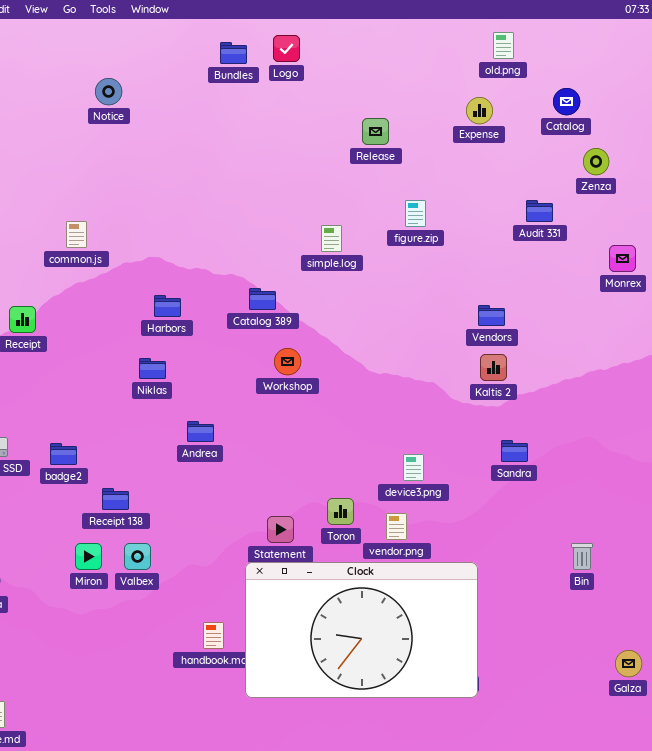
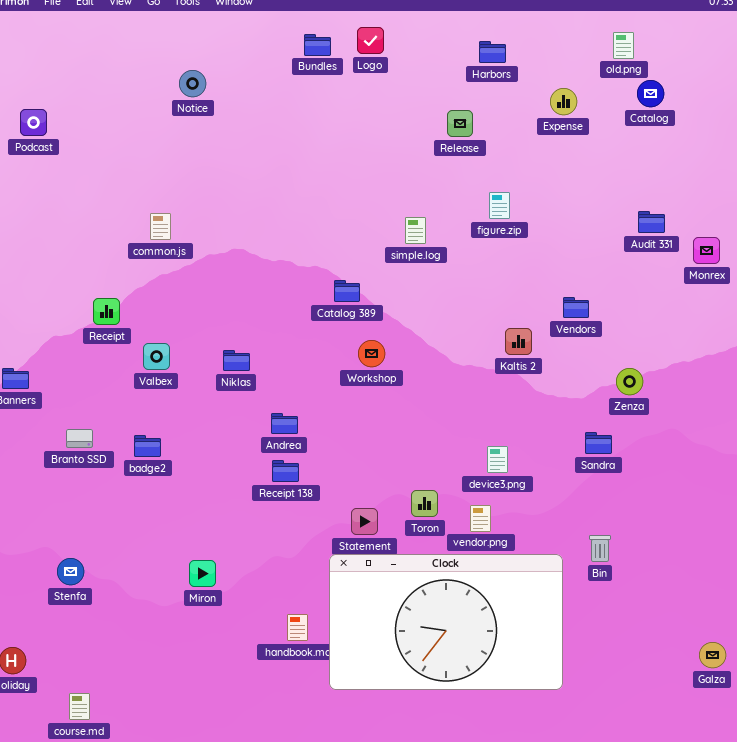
old.png: [493,32,514,59] -> [613,32,634,59], moved
Zenza: [583,148,609,175] -> [616,368,643,395], moved
Audit 331: [526,200,553,222] -> [638,211,665,233], moved
Harbors: [154,295,181,317] -> [479,41,506,63], moved
Kaltis 2: [480,354,507,381] -> [505,328,532,355], moved
Receipt 138: [102,488,129,510] -> [272,460,299,482], moved
Miron: [75,543,102,570] -> [189,560,216,587], moved
Valbex: [124,543,151,570] -> [143,343,170,370], moved
Bin: [571,543,593,570] -> [589,535,611,562], moved

